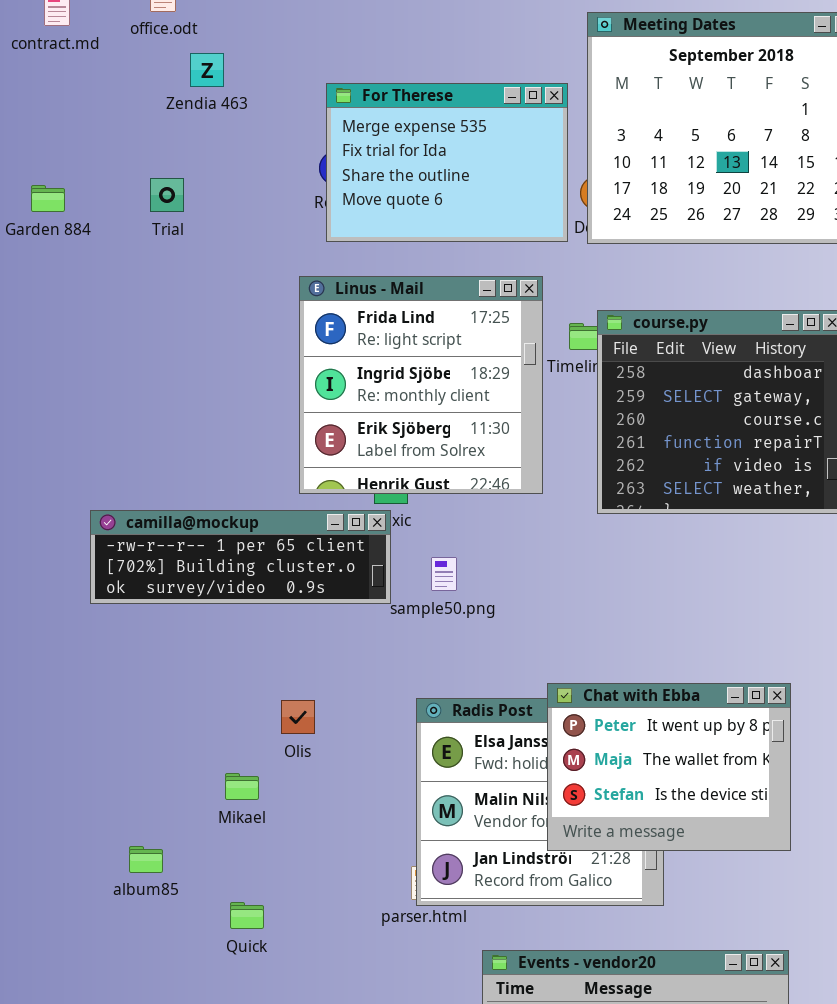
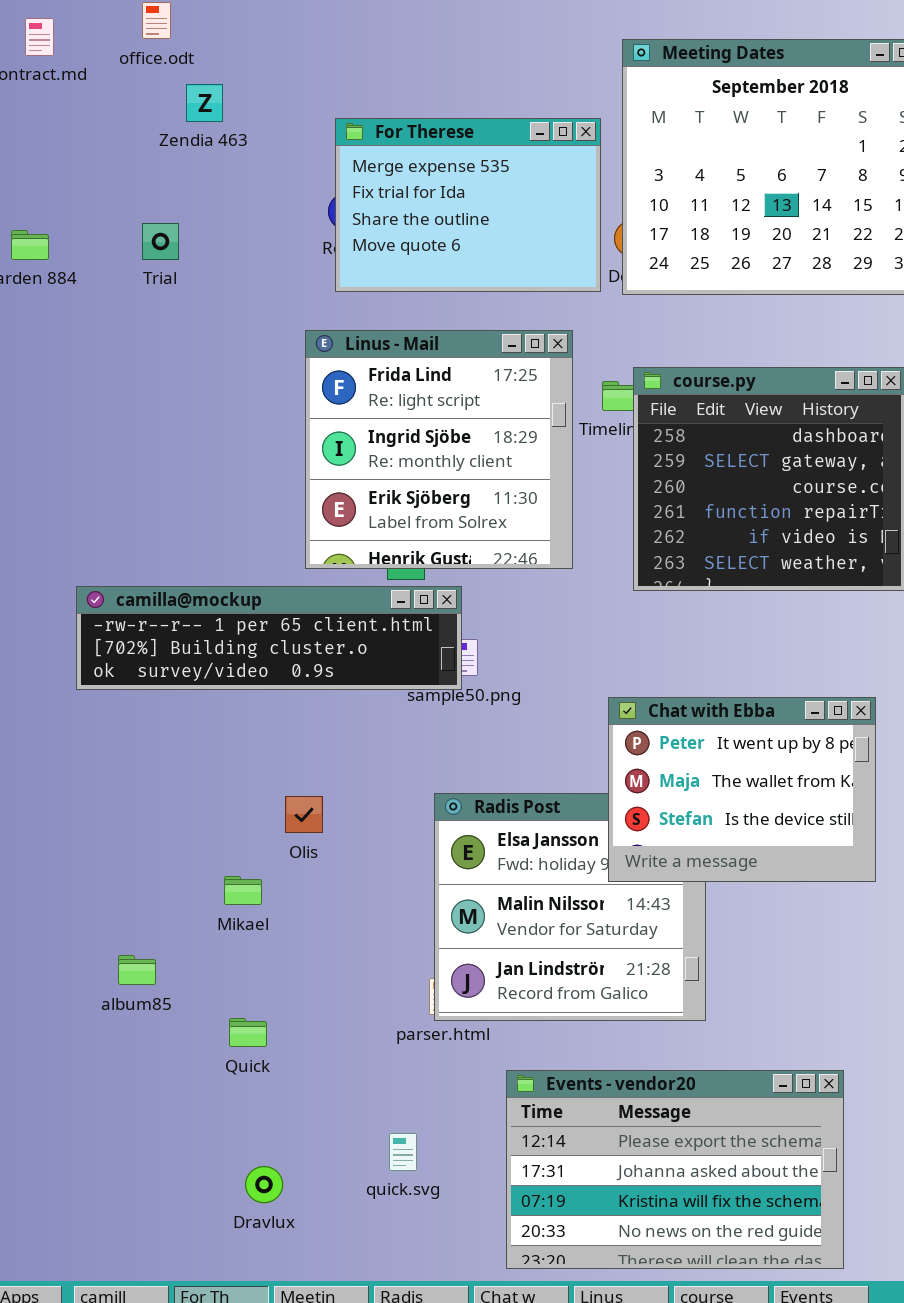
camilla@mockup: [90,510,391,604] -> [76,586,462,690], resized
Chat with Ebba: [547,683,791,851] -> [608,697,876,882], moved

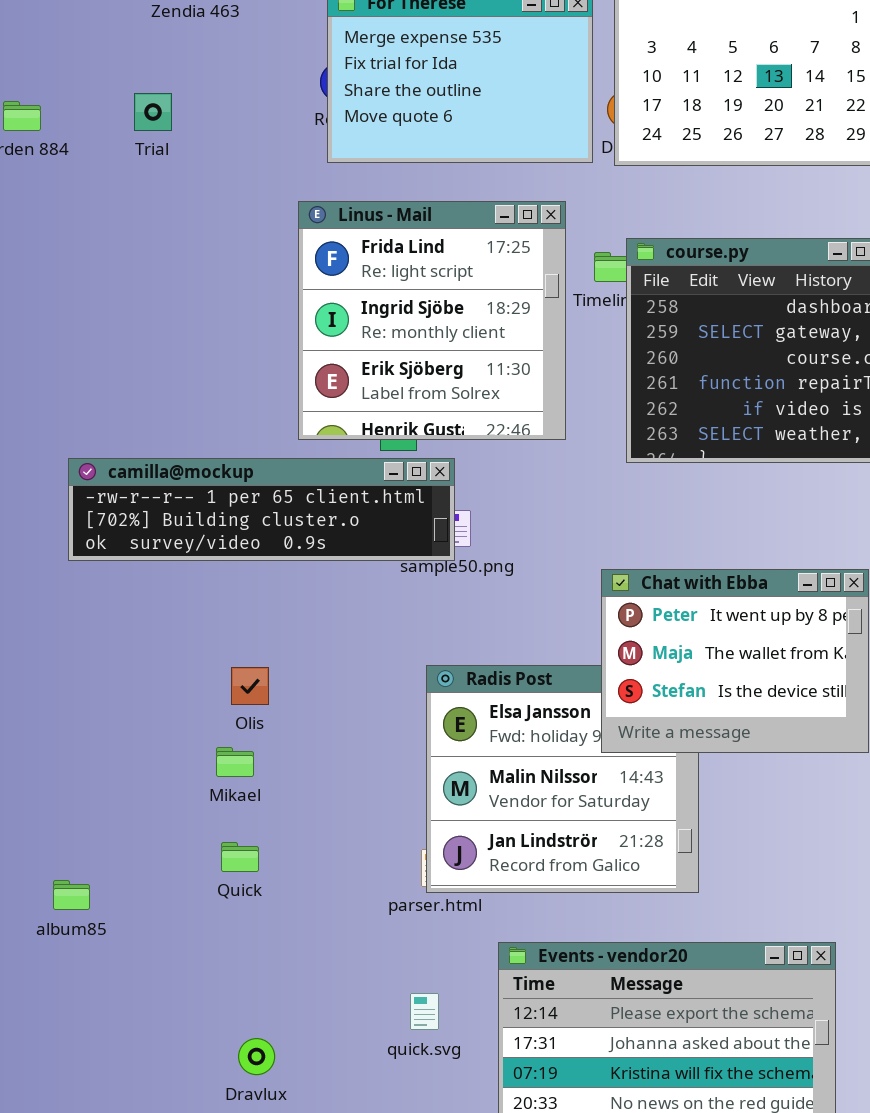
Olis: [285,796,323,833] -> [231,667,269,705], moved
album85: [118,955,156,985] -> [53,880,90,910], moved
Quick: [229,1018,267,1047] -> [221,842,259,872], moved
quick.svg: [389,1133,417,1171] -> [410,993,439,1030], moved

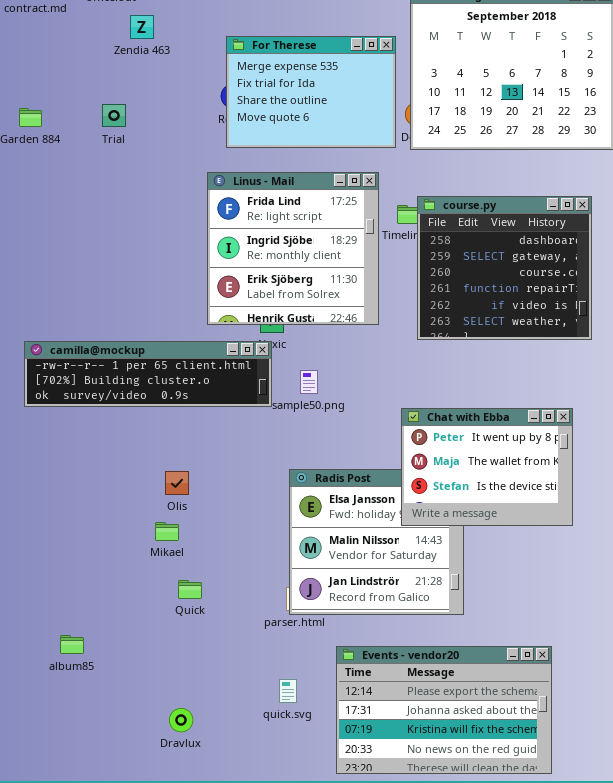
camilla@mockup: [68,458,455,561] -> [24,341,272,407], moved
Quick: [221,842,259,872] -> [178,580,202,599], moved
album85: [53,880,90,910] -> [60,635,84,654], moved

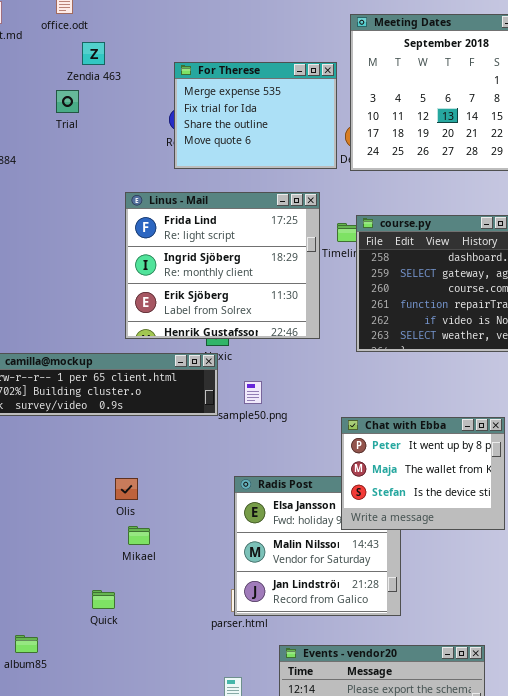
Trial: [102,104,126,127] -> [56,90,79,113], moved
Linus - Mail: [207,172,379,325] -> [125,192,320,339], resized
Mikael: [155,522,179,541] -> [128,526,150,545], moved
Quick: [178,580,202,599] -> [92,590,115,609], moved

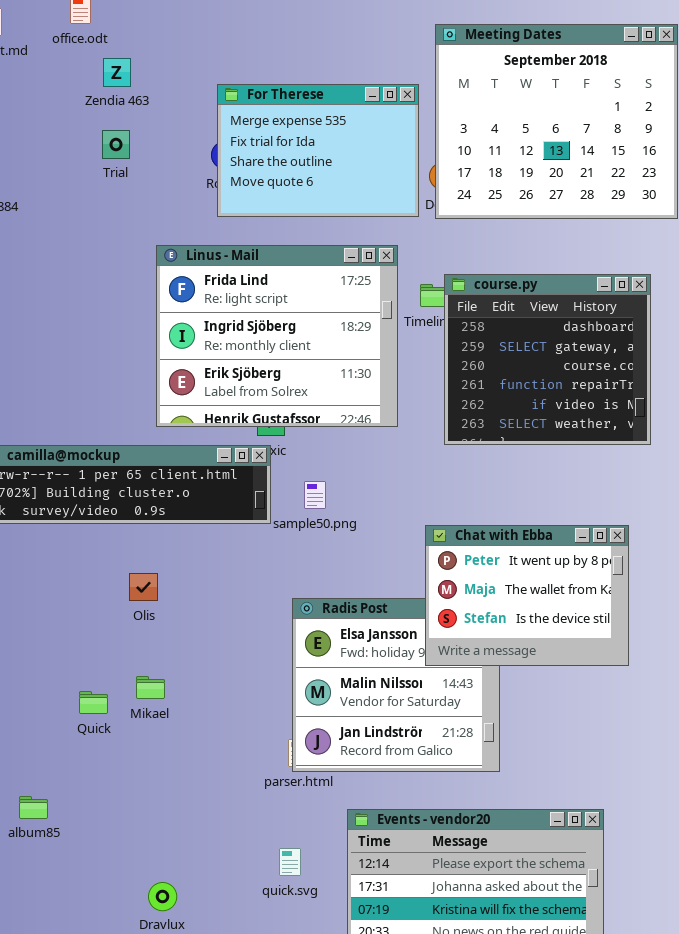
Trial: [56,90,79,113] -> [102,130,130,159], moved
Olis: [115,478,138,500] -> [129,573,158,601], moved
Mikael: [128,526,150,545] -> [136,676,165,699], moved
Quick: [92,590,115,609] -> [79,691,108,714], moved

